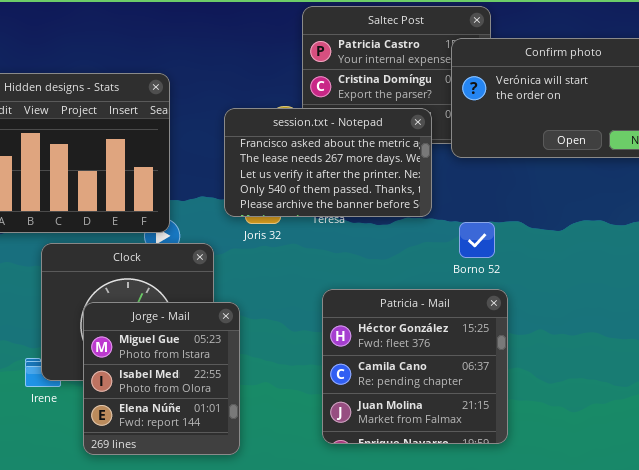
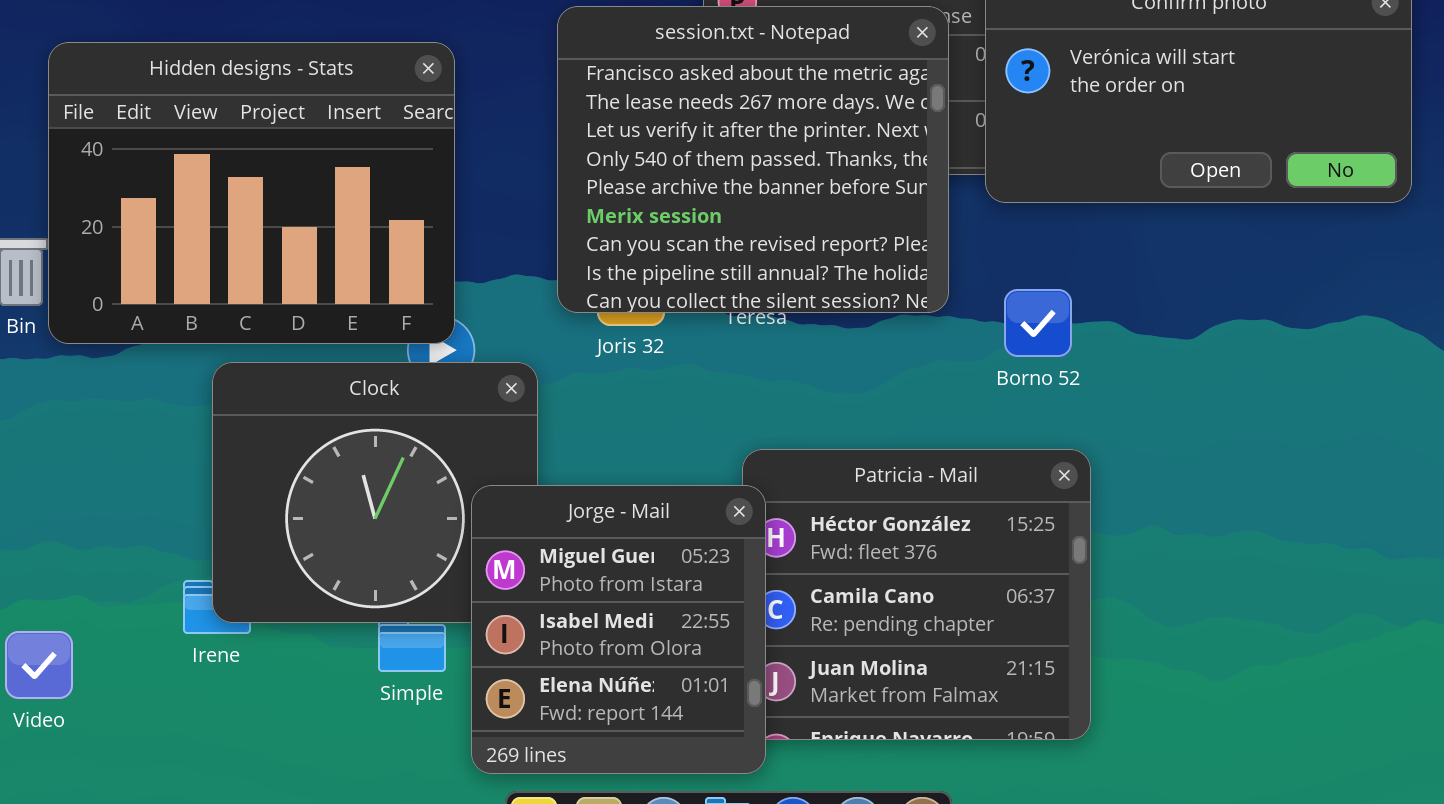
session.txt - Notepad: [224,108,432,217] -> [557,6,949,313], resized
Borno 52: [459,222,495,258] -> [1004,289,1072,357], moved
Jorge - Mail: [83,302,240,455] -> [471,485,766,774], moved

